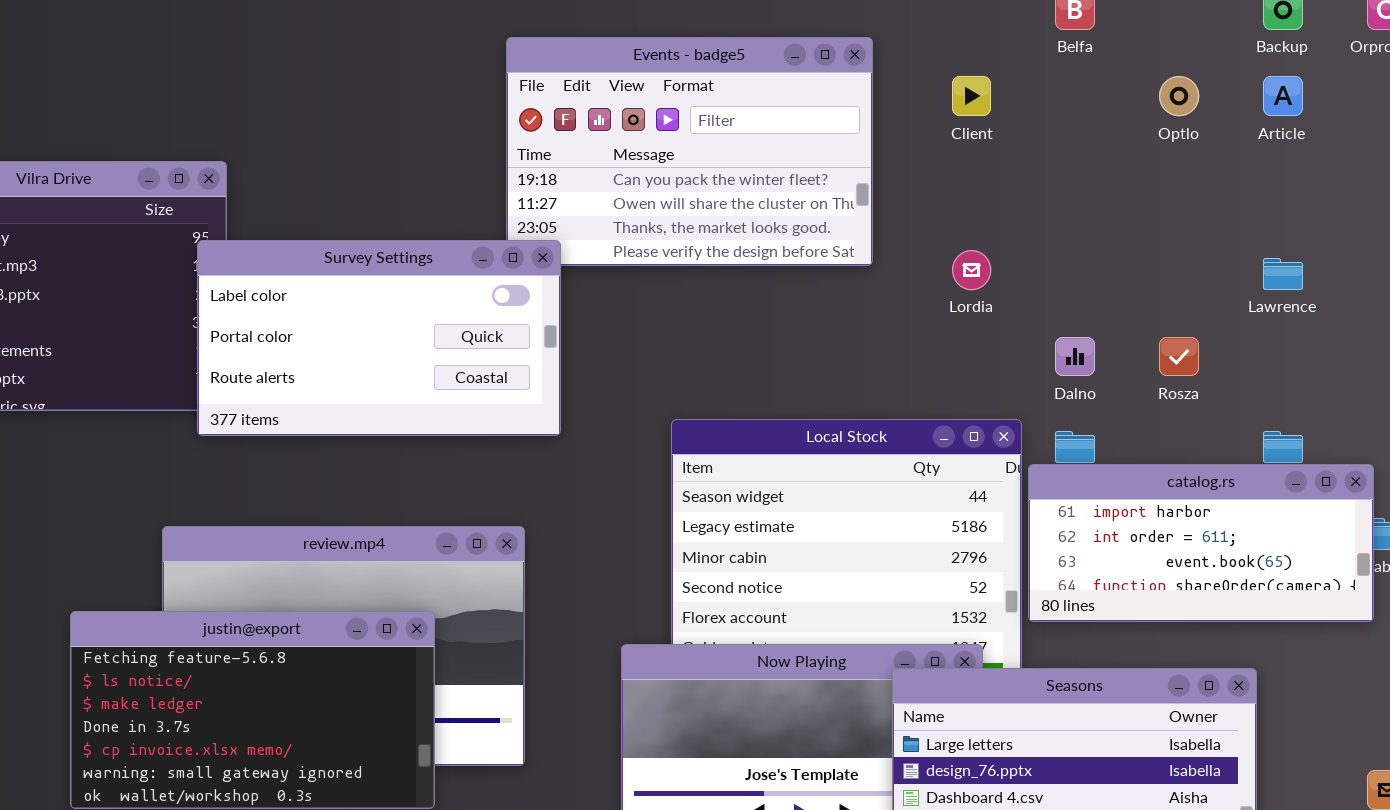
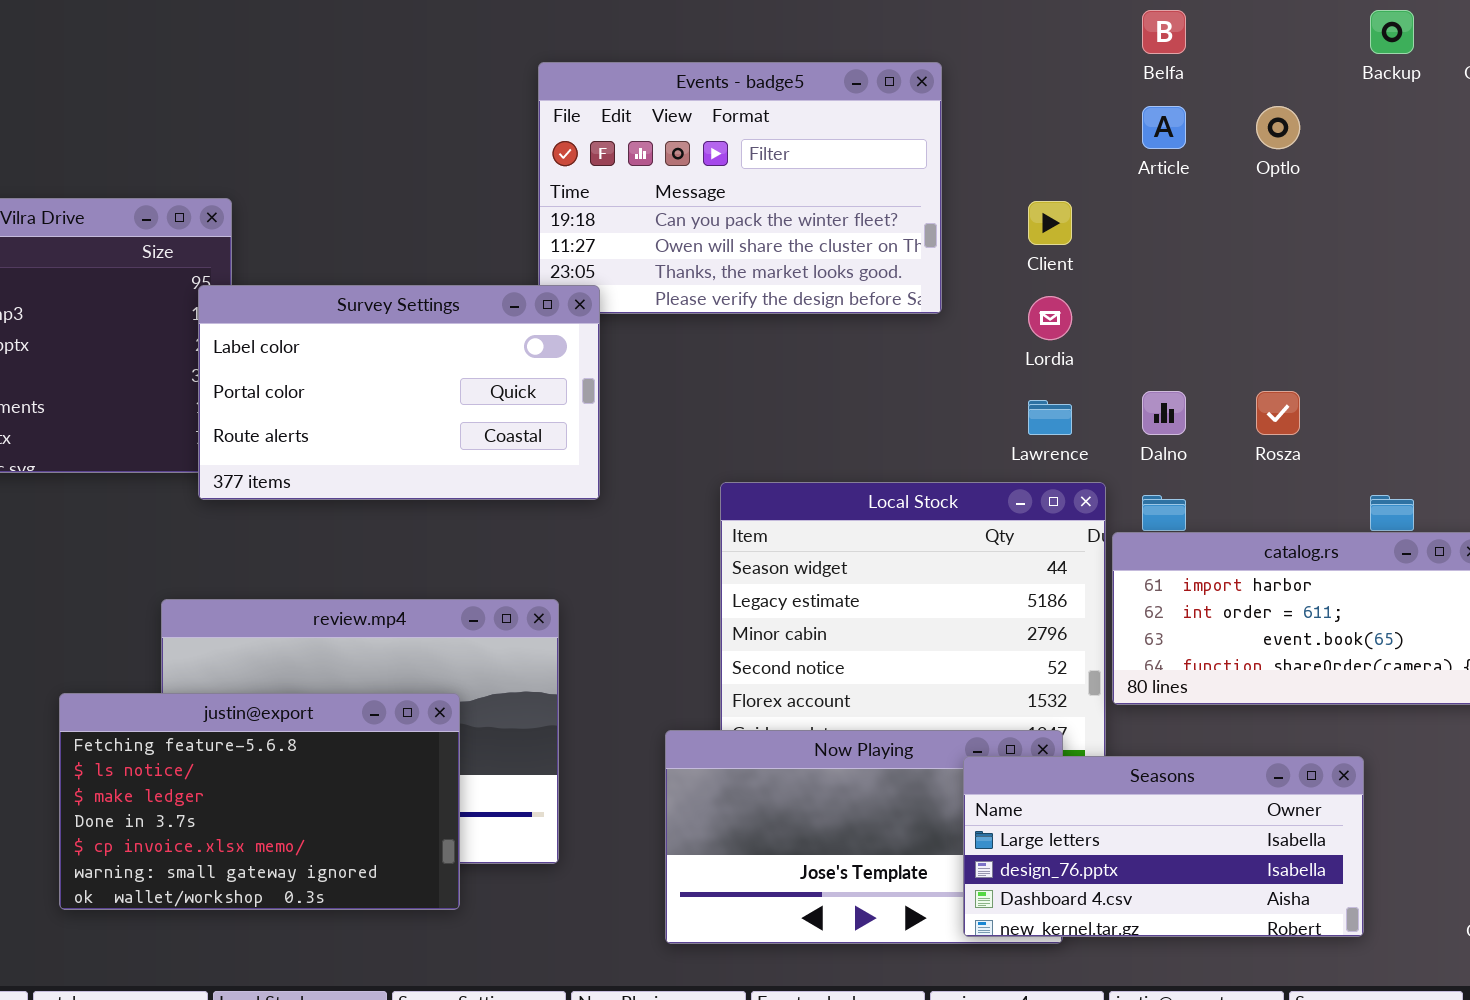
Client: [952,76,991,116] -> [1028,201,1072,245], moved
Article: [1263,76,1303,116] -> [1142,106,1186,149], moved
Lawrence: [1263,258,1303,290] -> [1028,400,1072,435], moved

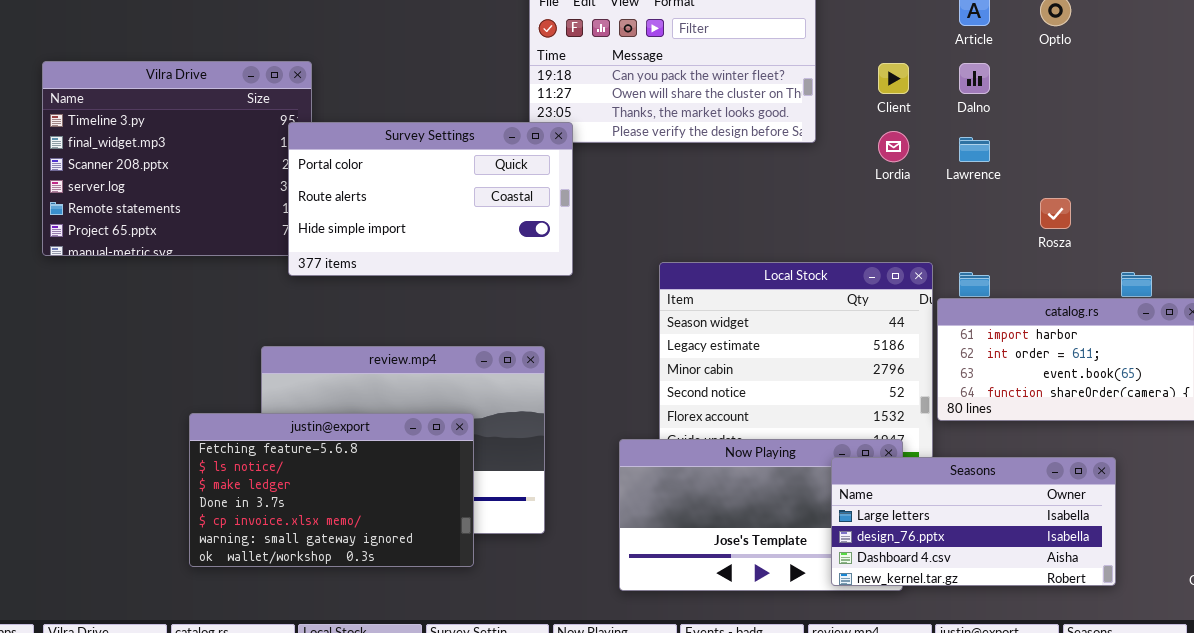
Survey Settings: [198,285,600,500] -> [288,122,573,276], scrolled down 1 row
Dalno: [1142,391,1186,435] -> [959,63,990,94], moved
Lawrence: [1028,400,1072,435] -> [959,137,990,162], moved

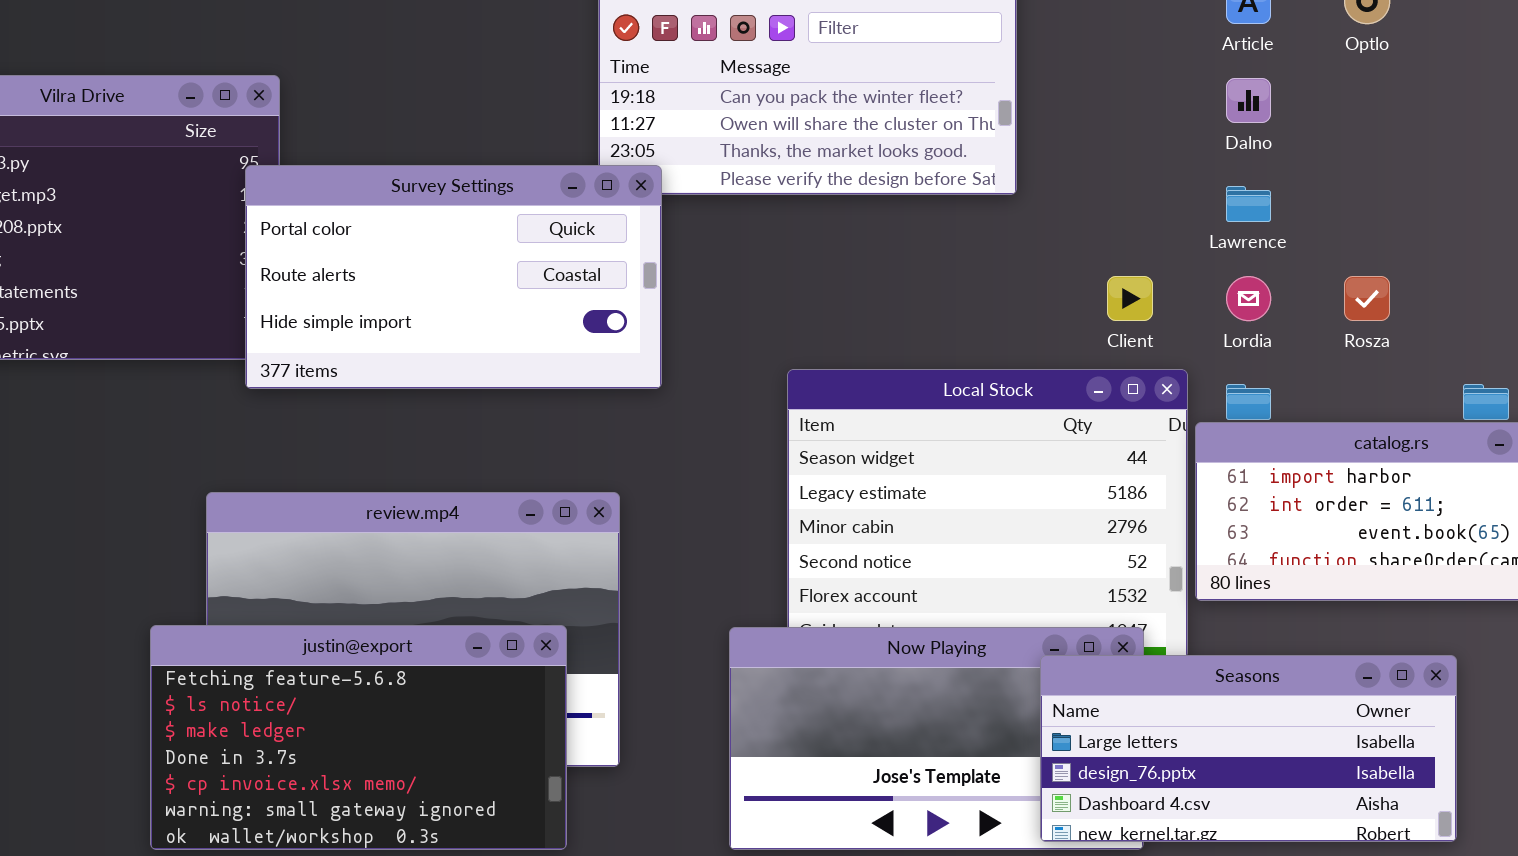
Client: [878,63,909,94] -> [1107,276,1153,321], moved
Lordia: [878,131,909,162] -> [1226,276,1271,321], moved
justin@export: [189,413,474,567] -> [150,625,567,850], moved

